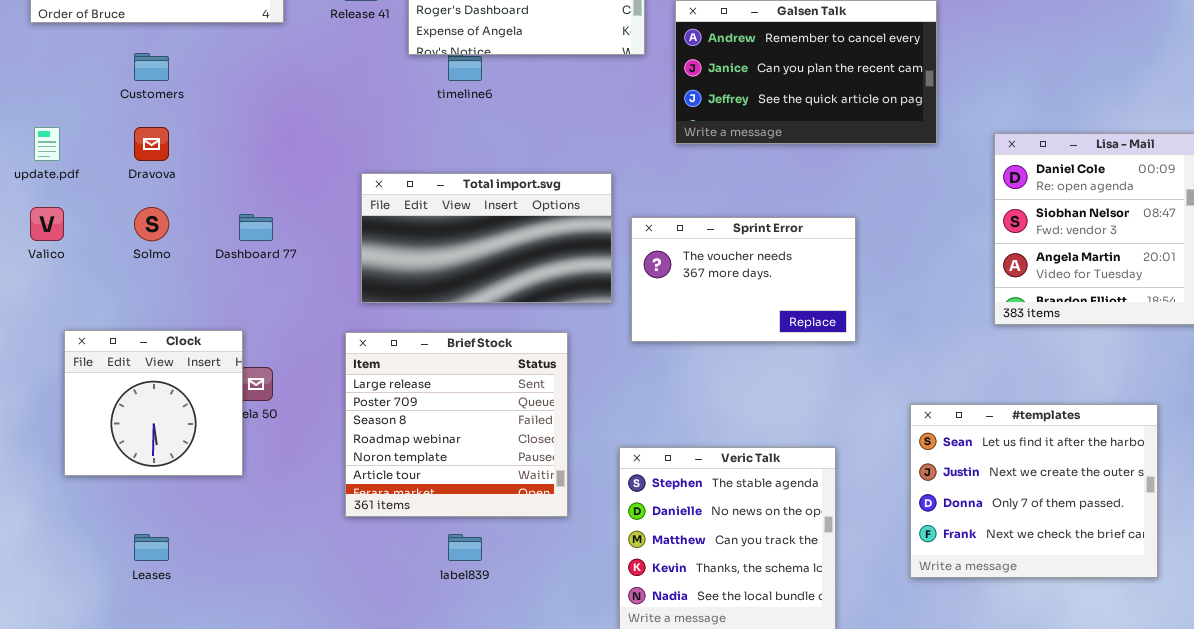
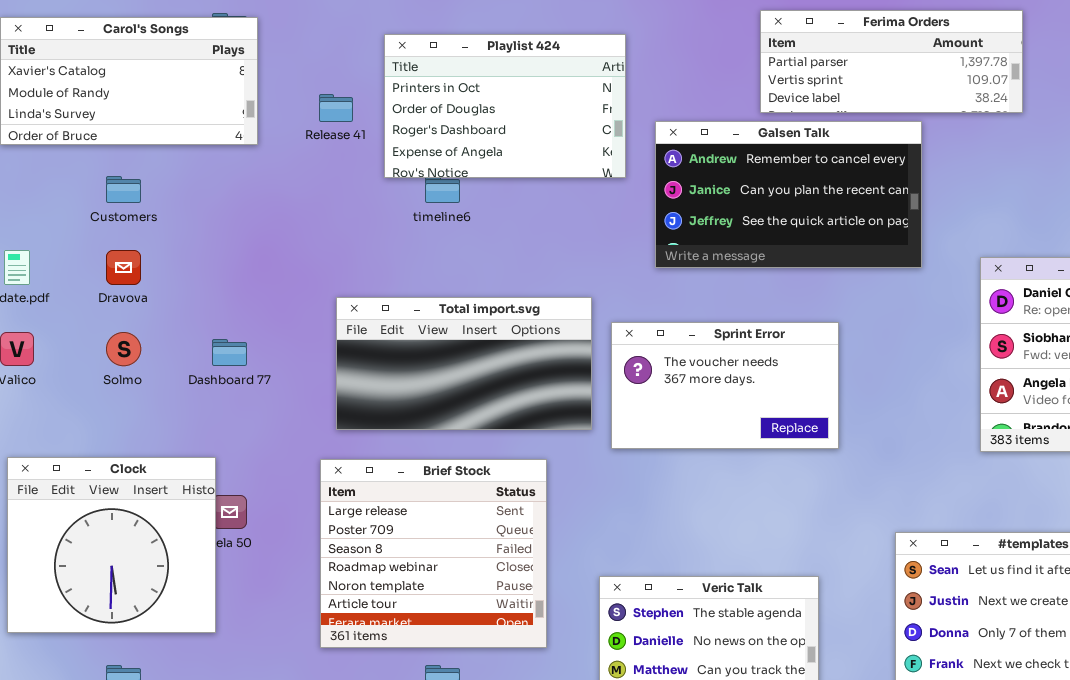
Sprint Error: [631,217,856,342] -> [611,322,839,449], moved
Clock: [64,330,243,476] -> [7,457,216,633], resized

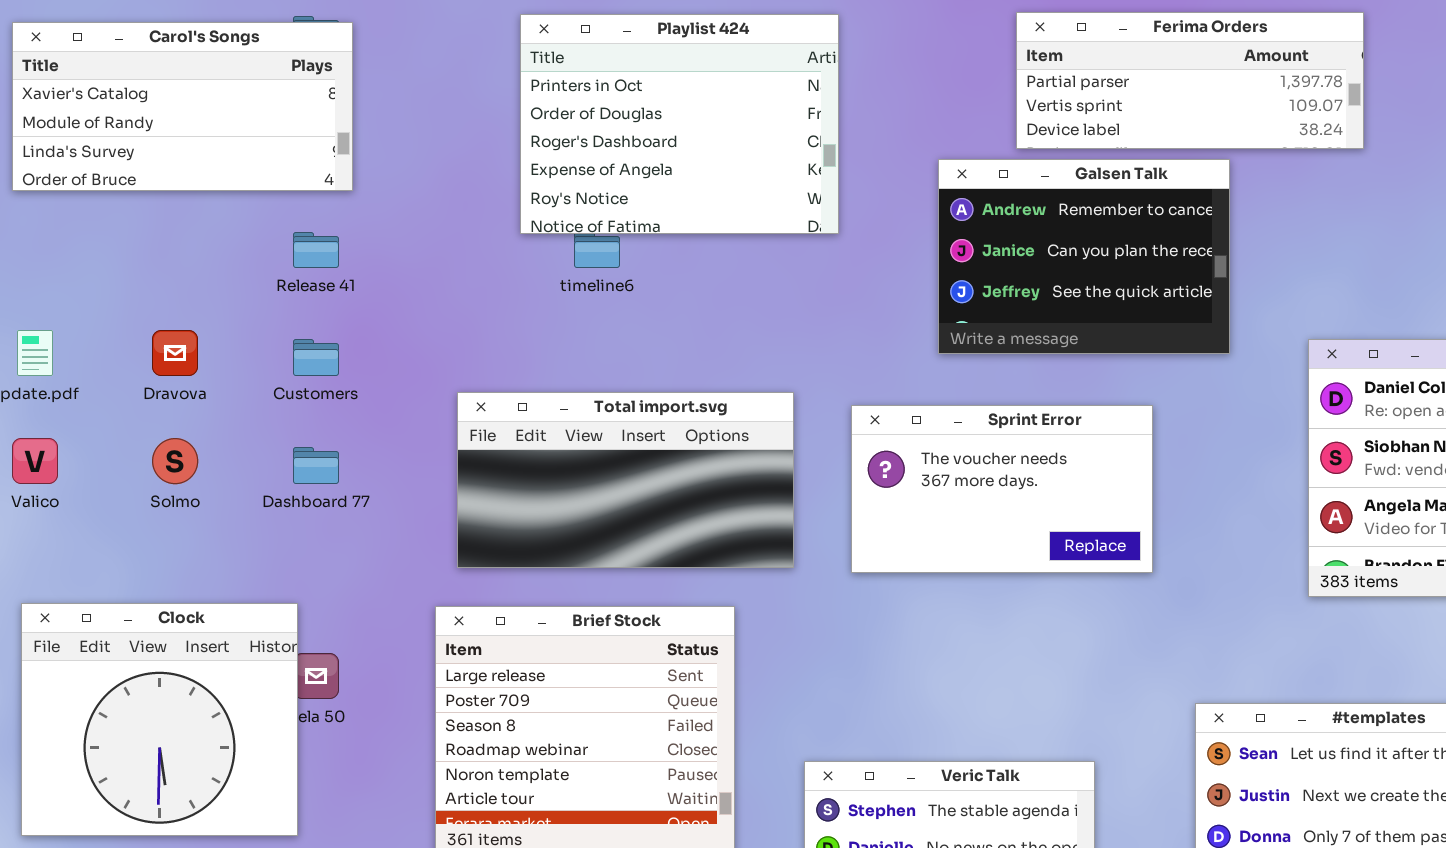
Playlist 424: [384,34,626,178] -> [520,14,839,234], resized
Release 41: [319,94,353,122] -> [293,232,339,268], moved
Galsen Talk: [655,121,922,268] -> [938,159,1230,354], resized
Customers: [106,176,141,203] -> [293,339,339,376], moved
Sprint Error: [611,322,839,449] -> [851,405,1153,573], moved

